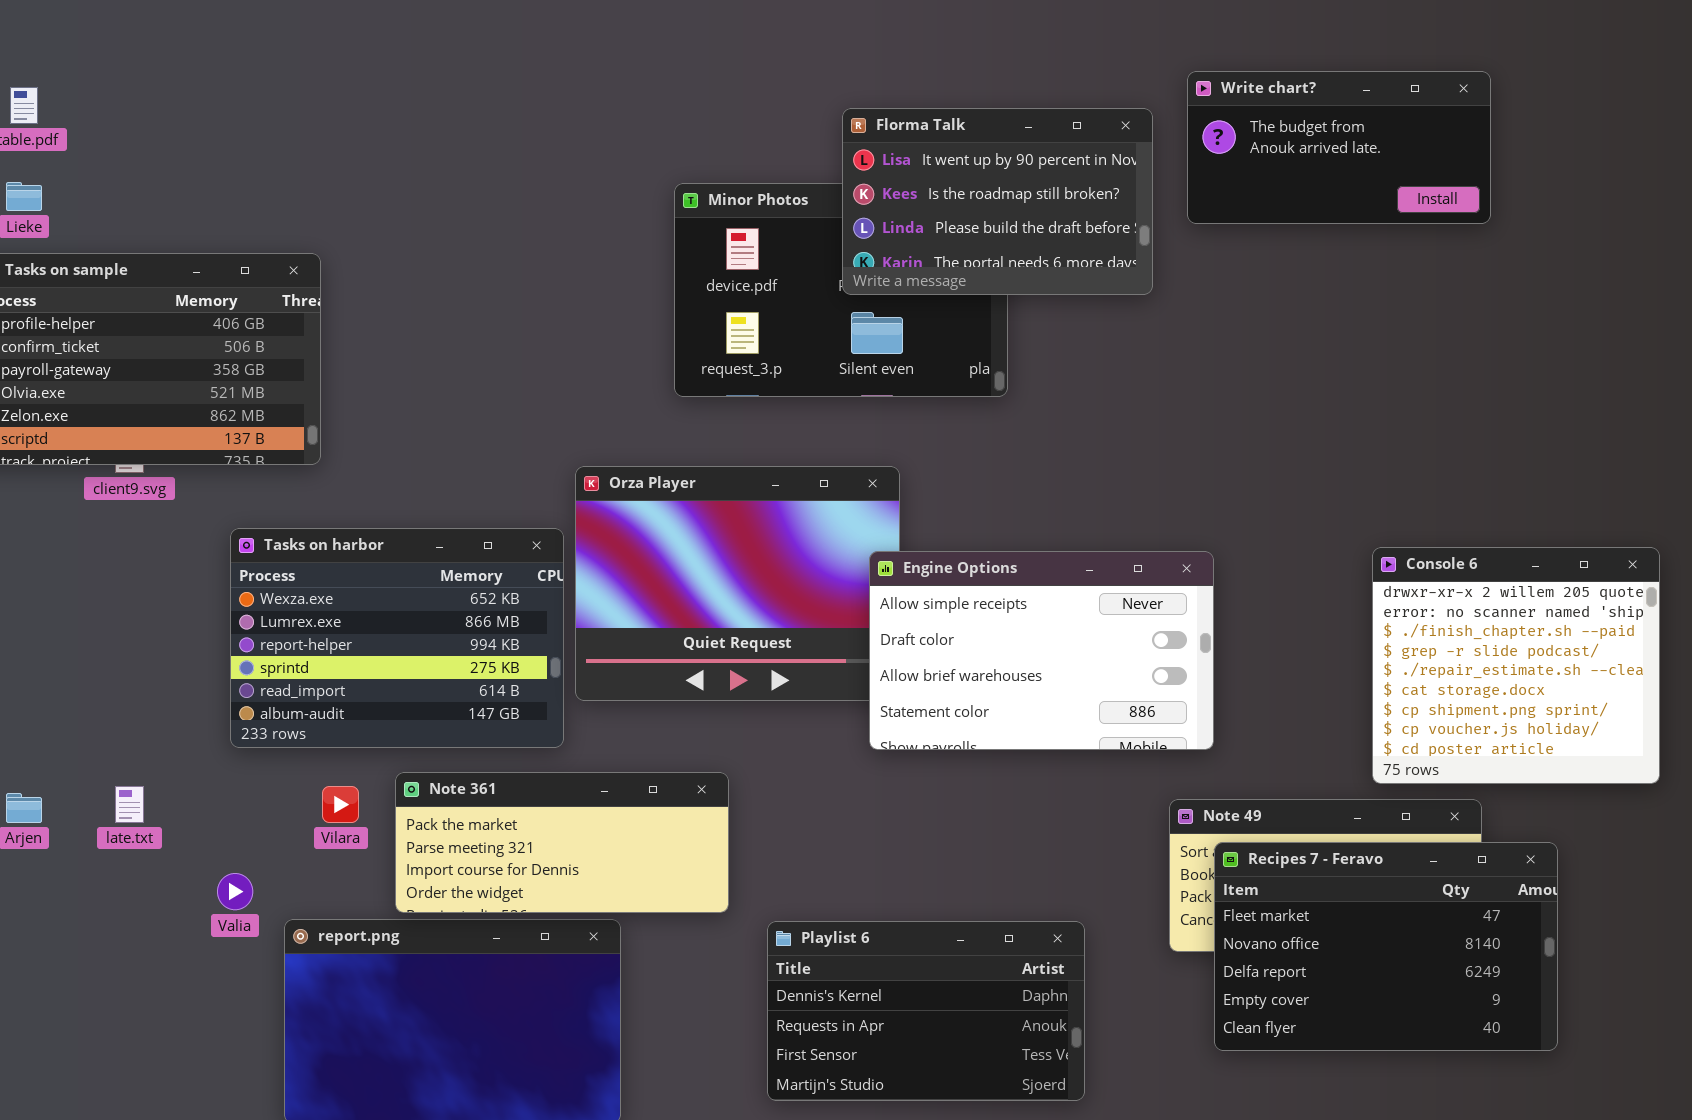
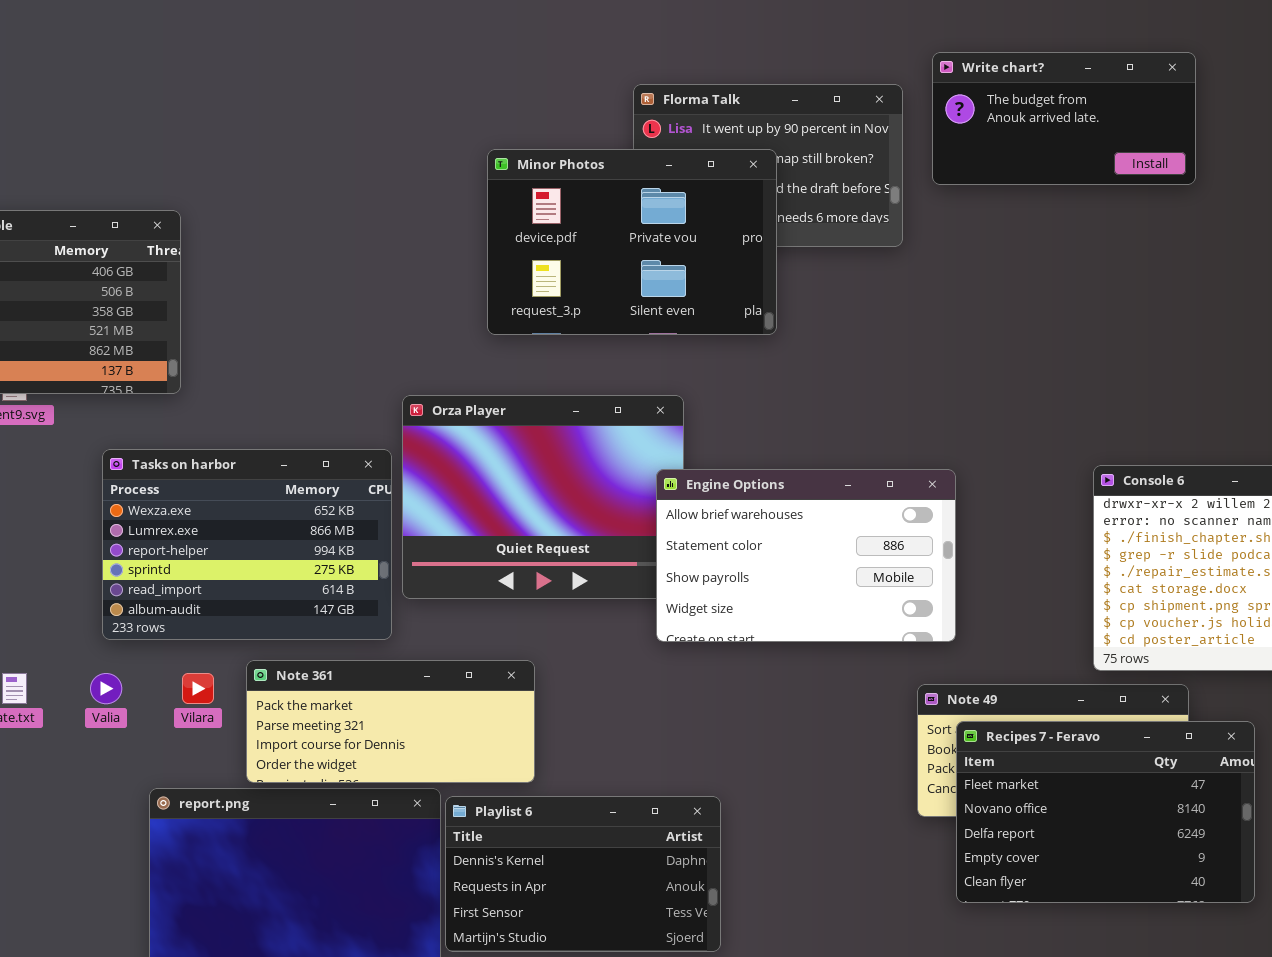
Minor Photos: [674,183,1008,397] -> [487,149,777,335], raised
Engine Options: [869,551,1214,750] -> [656,469,956,642], scrolled down 2 rows
Valia: [217,873,253,910] -> [90,673,122,704], moved
Playlist 6: [767,921,1085,1101] -> [445,796,721,952], moved

